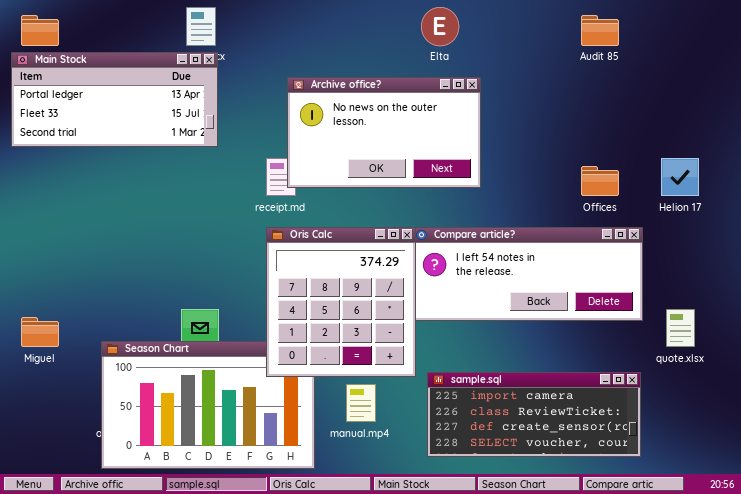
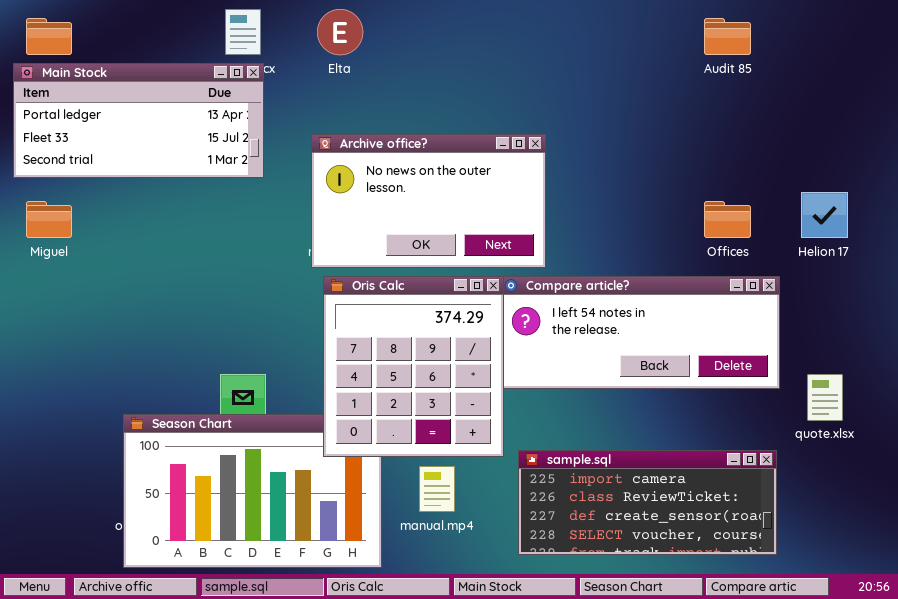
Elta: [421,7,459,46] -> [317,9,363,55], moved
Archive office?: [287,77,481,188] -> [311,134,546,268], moved
Miguel: [21,317,59,347] -> [26,201,72,238], moved

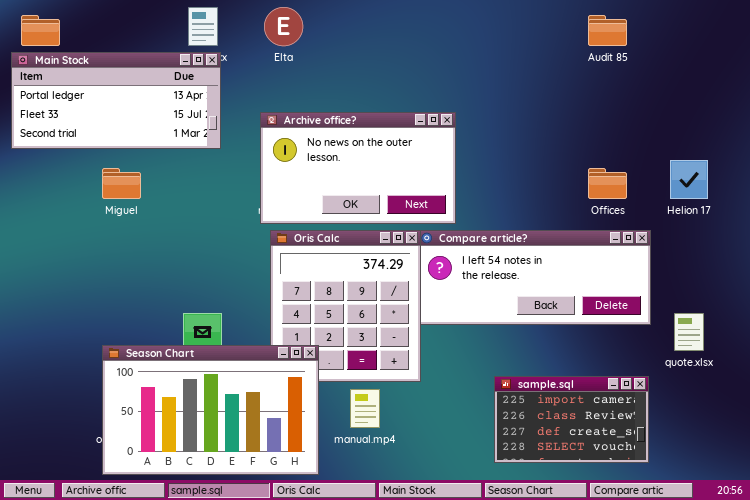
Miguel: [26,201,72,238] -> [102,168,141,199], moved
Season Chart: [123,414,382,568] -> [102,345,319,475], raised
sample.sql: [518,450,777,555] -> [494,376,649,463], resized

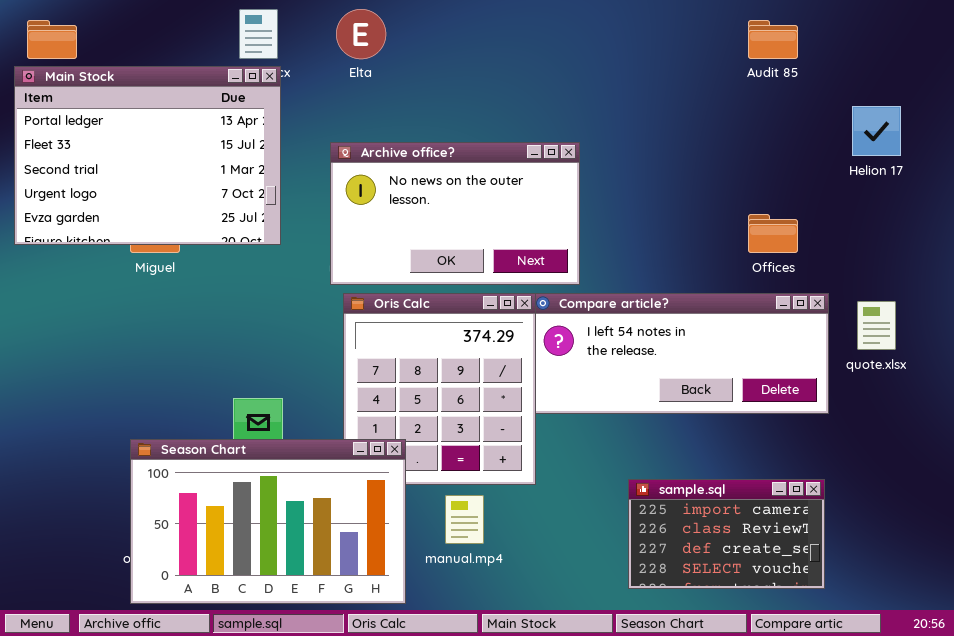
Main Stock: [11,52,221,149] -> [14,66,281,245], resized
Helion 17: [670,160,708,199] -> [852,106,901,156], moved
quote.xlsx: [674,313,704,351] -> [857,301,896,350], moved

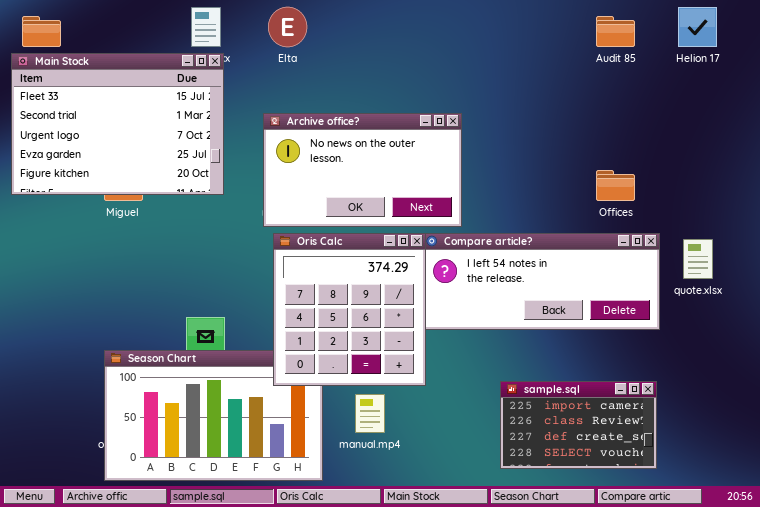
Main Stock: [14,66,281,245] -> [11,53,224,195], scrolled down 1 row
Helion 17: [852,106,901,156] -> [678,7,717,47], moved
Oris Calc: [343,293,536,485] -> [273,233,426,386], raised

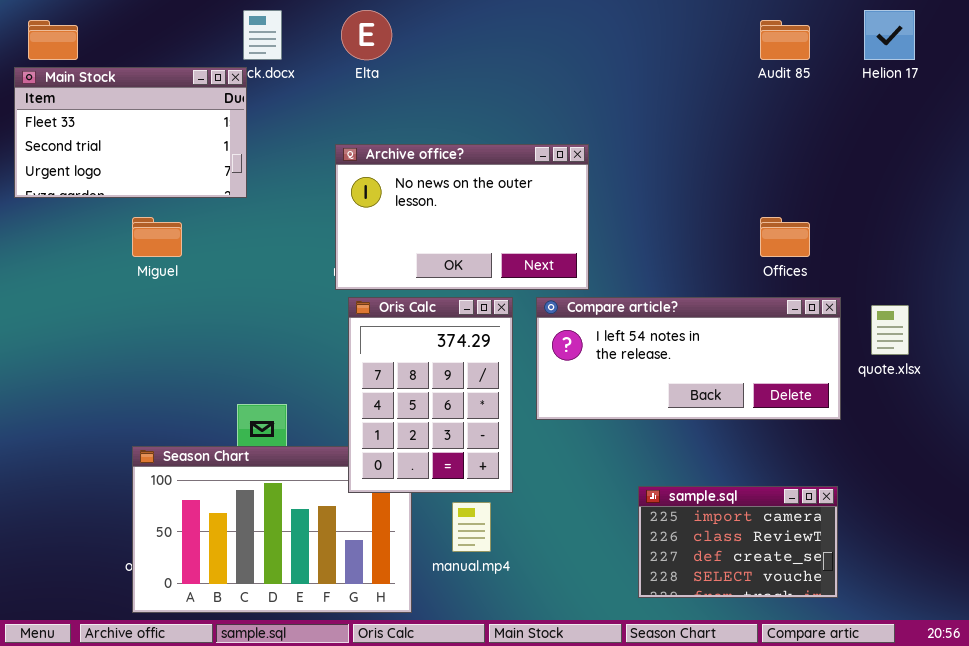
Main Stock: [11,53,224,195] -> [14,67,247,198], resized
Oris Calc: [273,233,426,386] -> [348,297,513,493], resized

